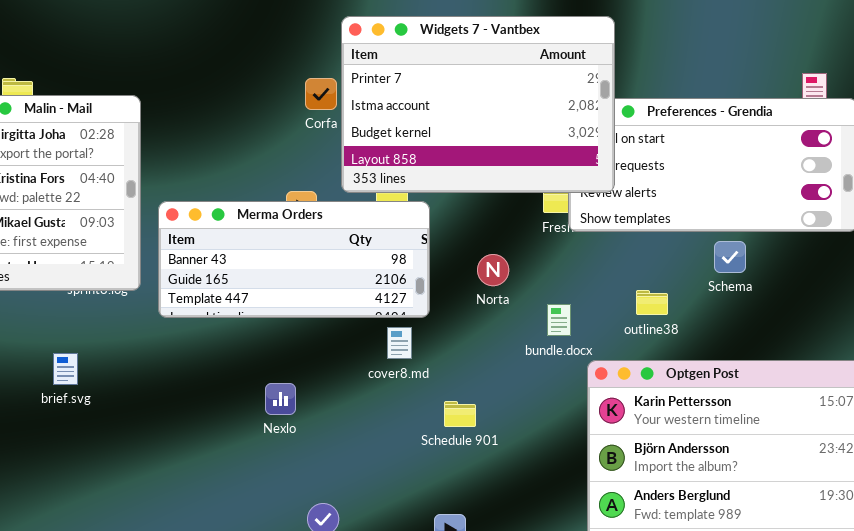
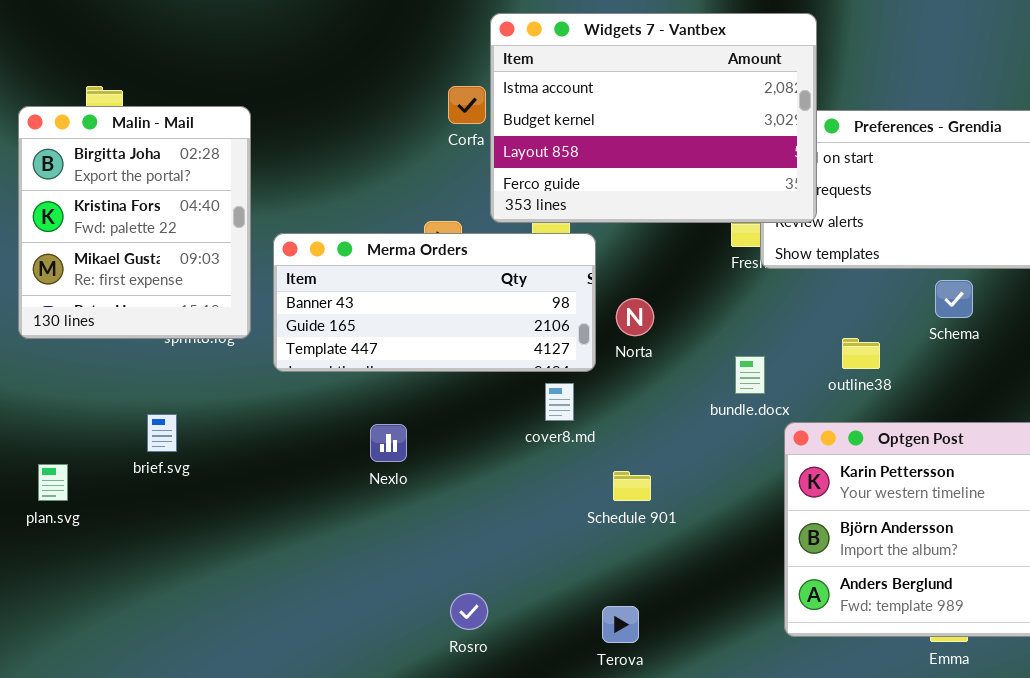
Widgets 7 - Vantbex: [341,16,615,193] -> [490,13,817,223], scrolled down 1 row
Norta: [477,254,509,286] -> [616,298,654,336], moved
Nexlo: [265,383,296,415] -> [370,424,407,462], moved

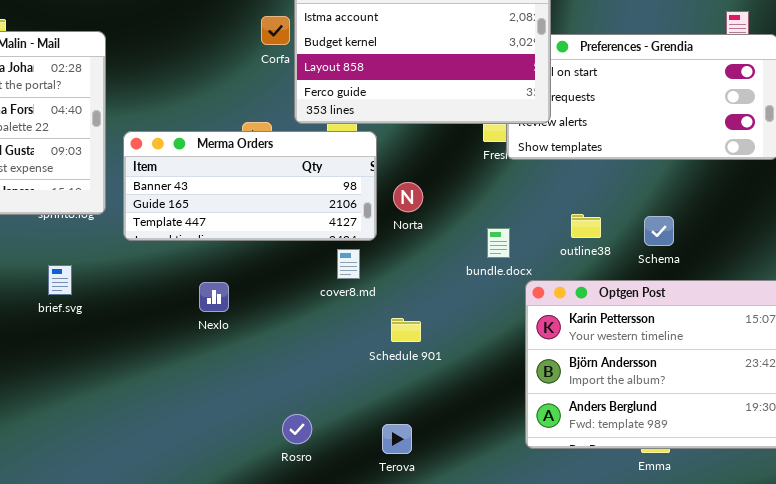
Schema: [935,280,973,318] -> [644,216,674,246], moved
brief.svg: [147,414,177,452] -> [48,265,72,295], moved
Rosro: [450,593,488,630] -> [282,414,312,444], moved

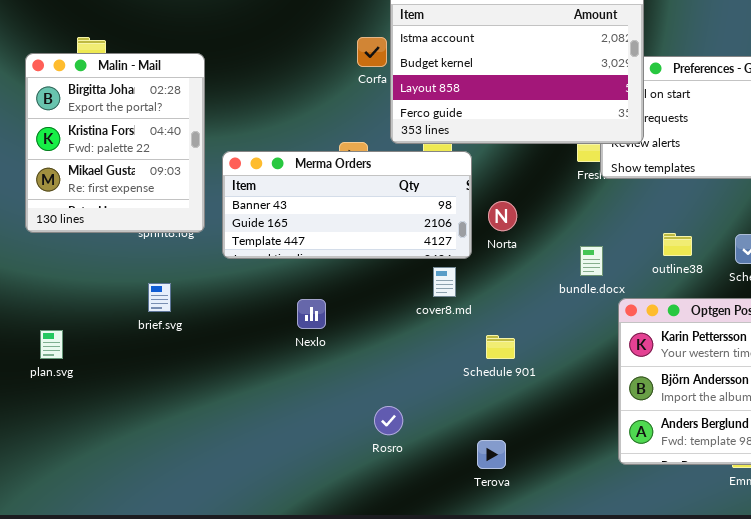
Rosro: [282,414,312,444] -> [374,406,403,435], moved

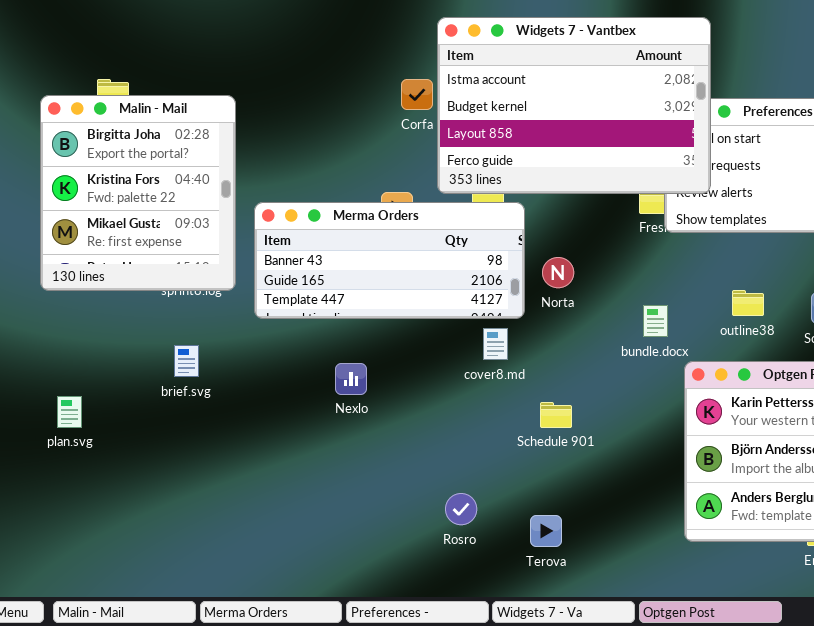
Rosro: [374,406,403,435] -> [445,493,477,525], moved

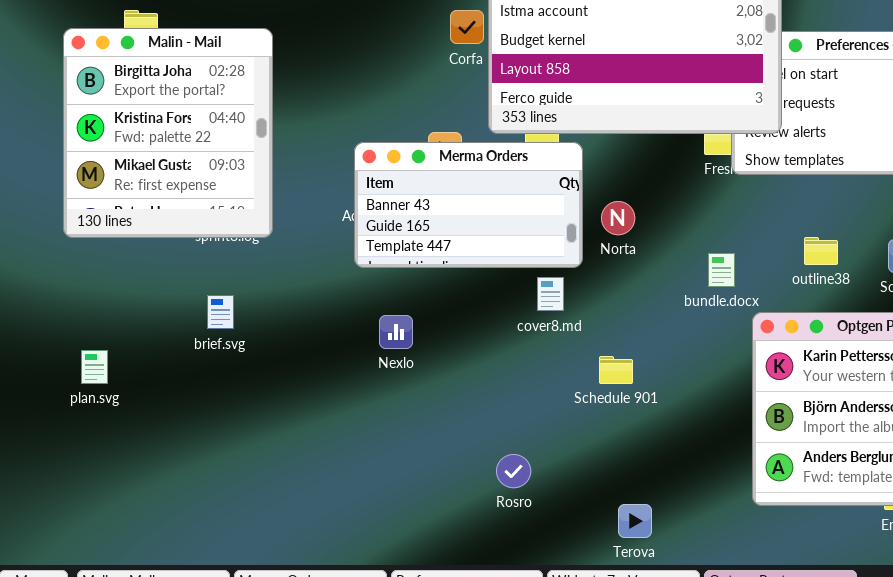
Merma Orders: [254,202,525,319] -> [354,142,583,268], resized
Terova: [530,515,562,547] -> [618,504,652,538], moved

